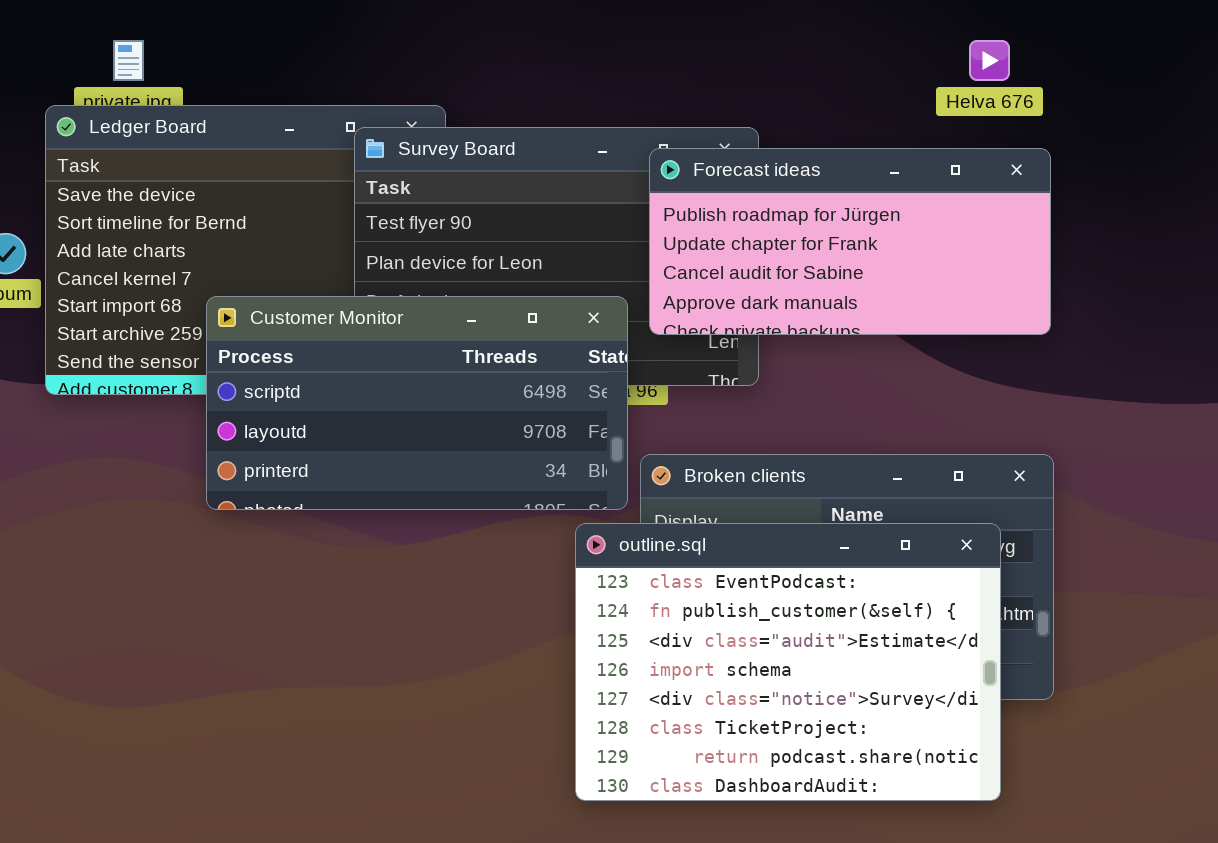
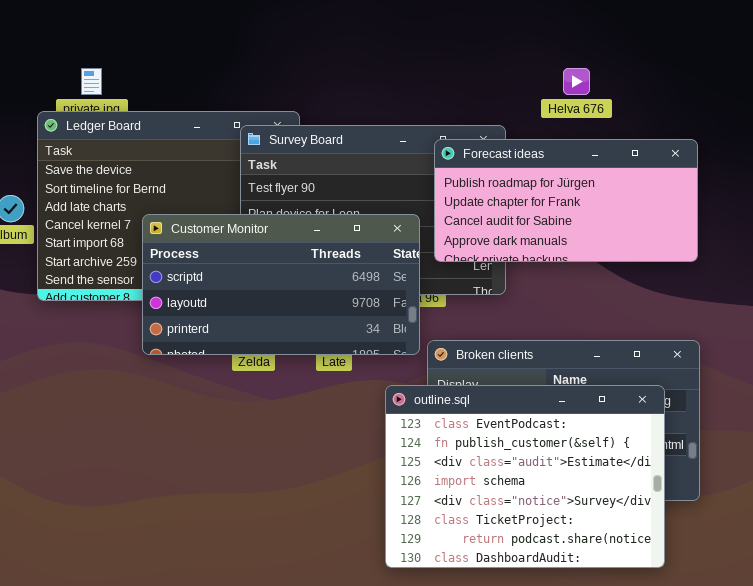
Helva 676: [969,40,1010,81] -> [563,68,590,95], moved
Customer Monitor: [206,296,628,510] -> [142,214,420,355], moved

